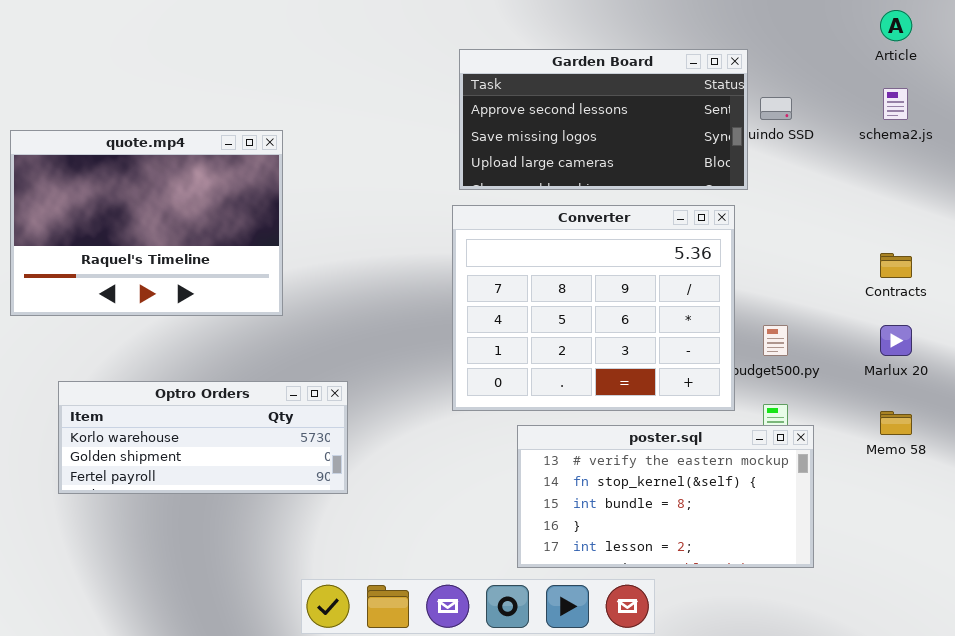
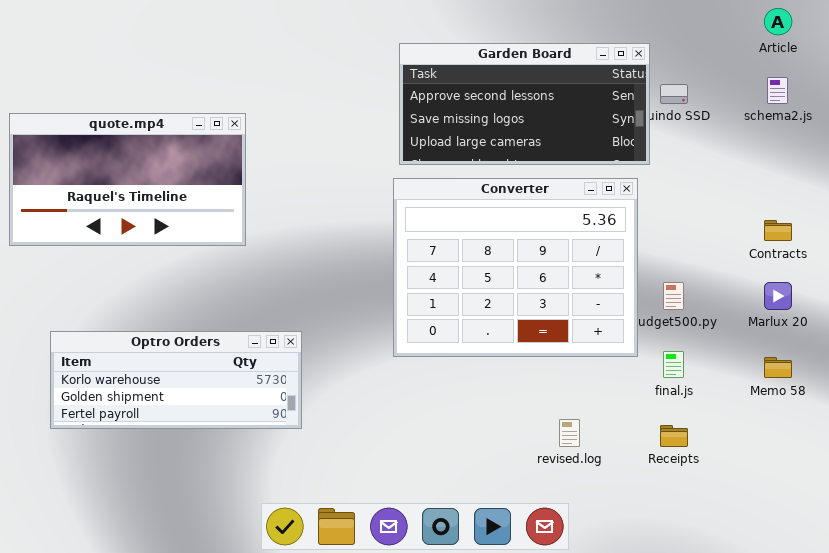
quote.mp4: [10,130,283,316] -> [9,113,246,246], resized
poster.sql: [517,425,814,568] -> none, closed

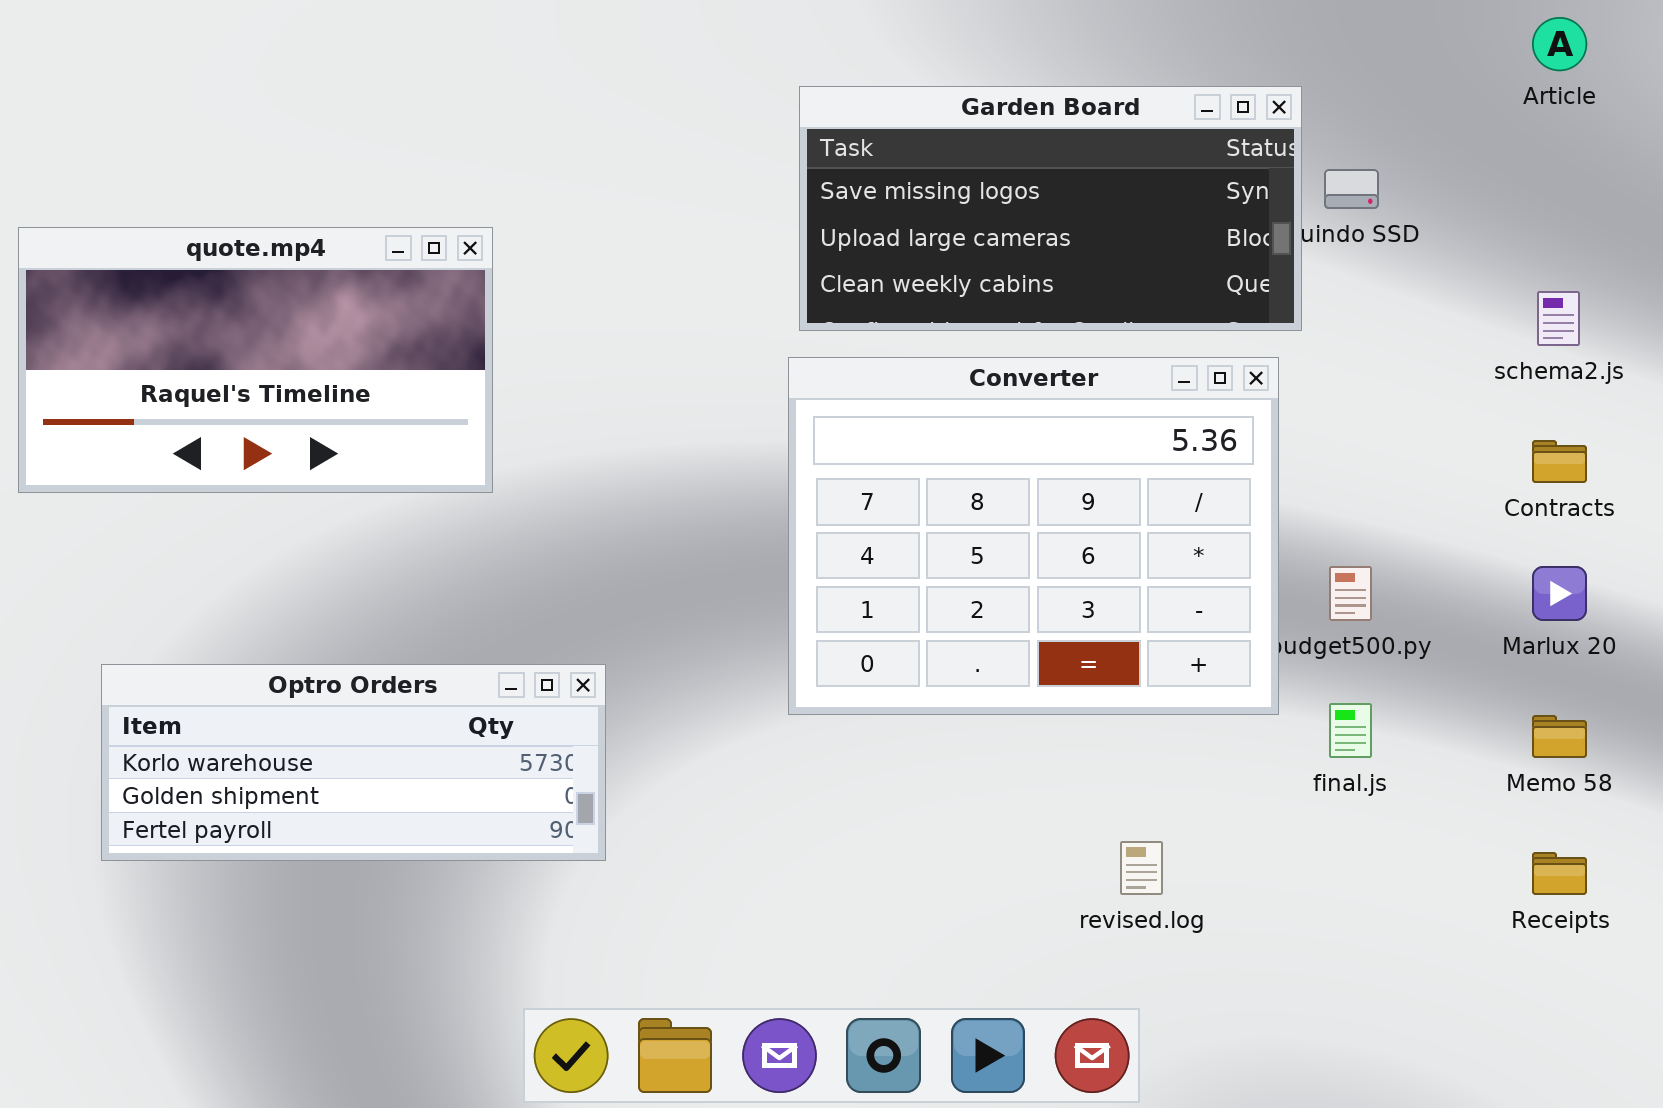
Garden Board: [399,43,650,165] -> [799,86,1302,331], scrolled down 1 row
schema2.js: [767,77,788,104] -> [1537,291,1580,346], moved
Receipts: [660,425,688,447] -> [1532,852,1587,895], moved

